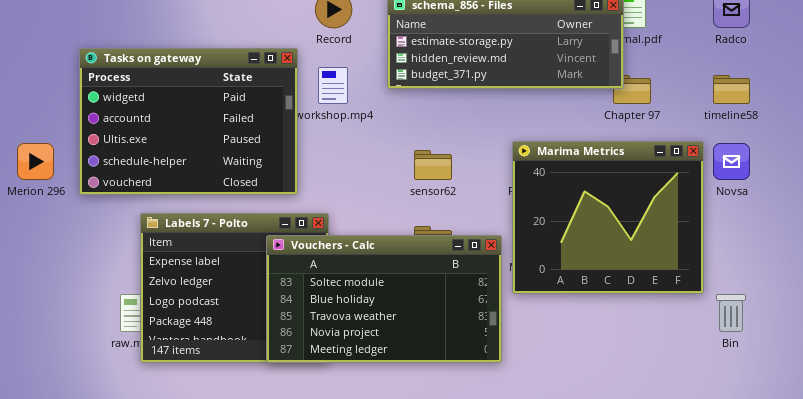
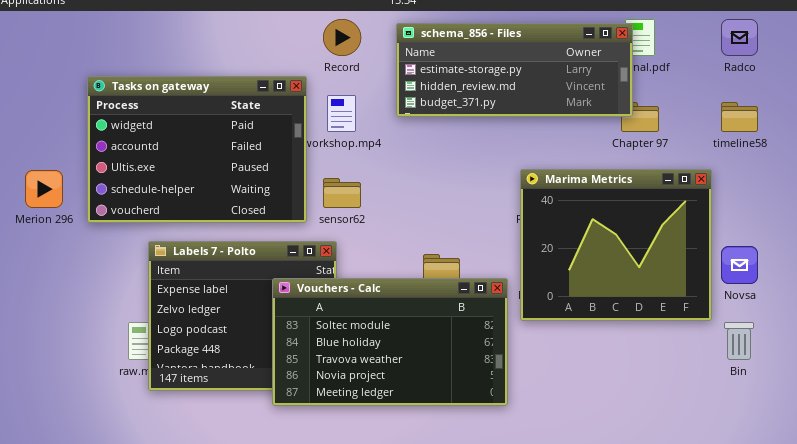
Novsa: [713,143,750,180] -> [721,246,758,284], moved
sensor62: [414,150,452,180] -> [323,178,361,208], moved
Vouchers - Calc: [266,235,502,363] -> [272,278,508,406], moved

